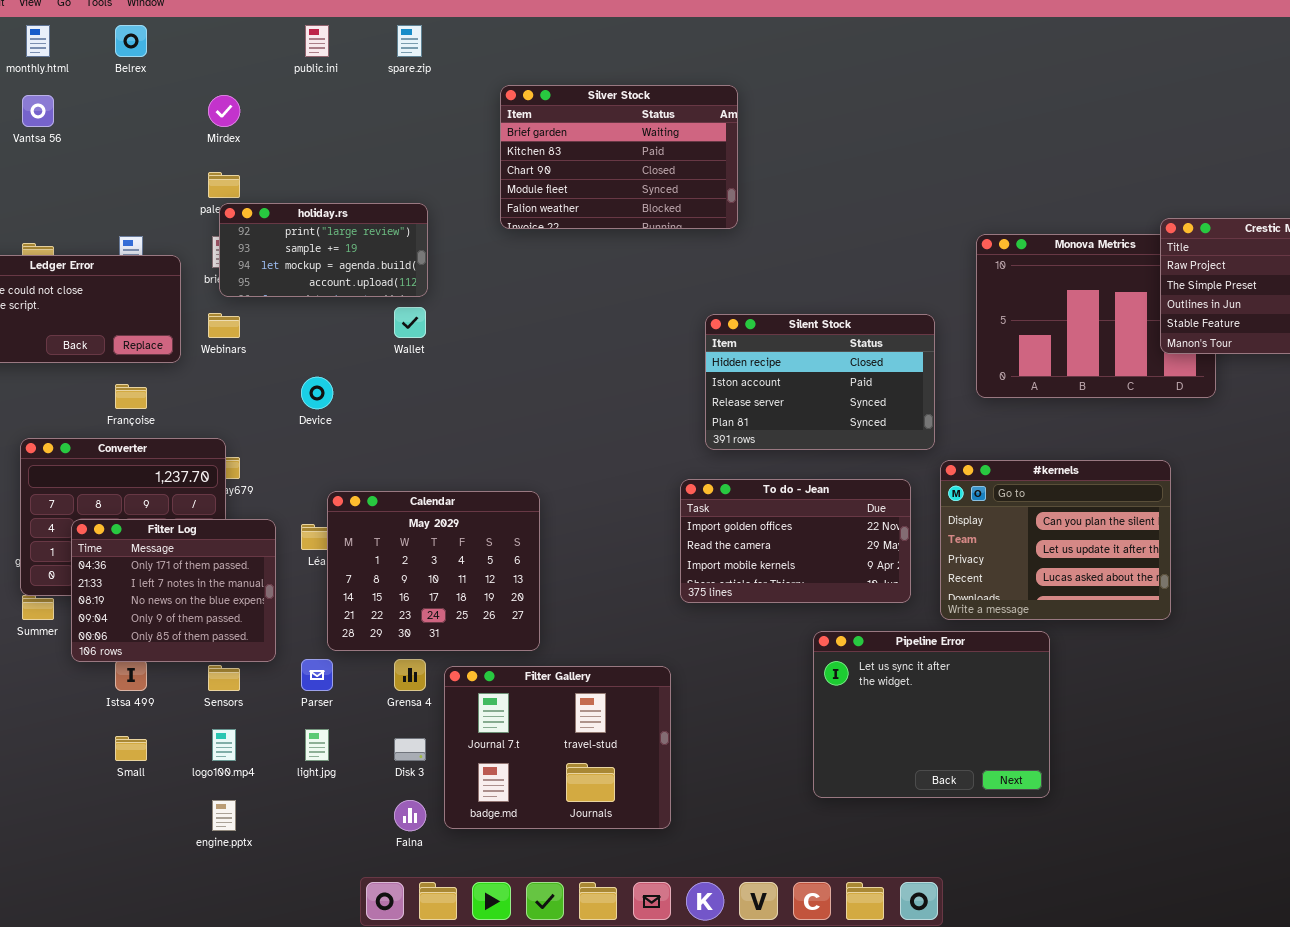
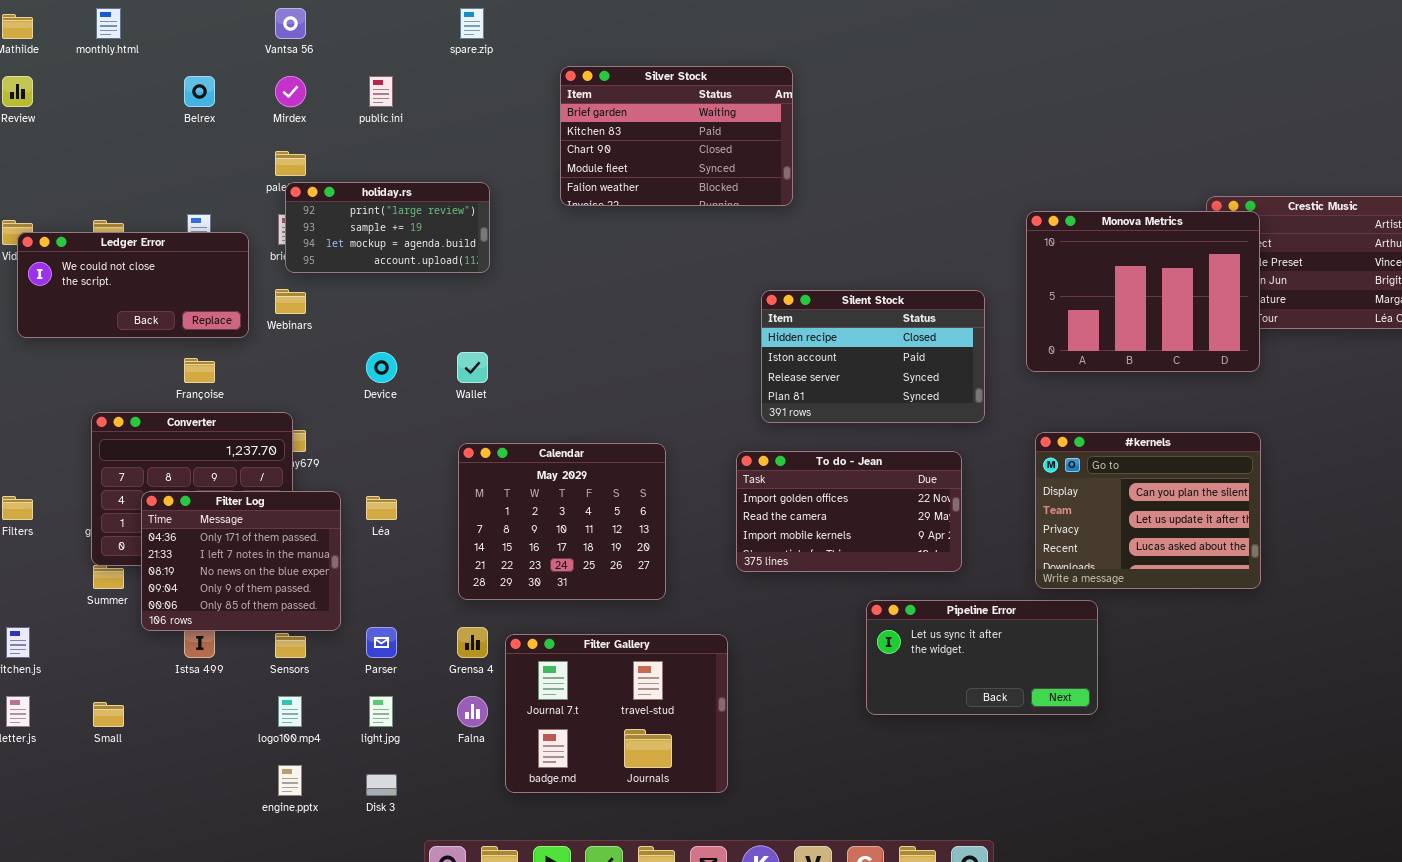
Belrex: [115,25,147,57] -> [184,76,215,107], moved
public.ini: [305,25,329,57] -> [369,76,393,107], moved
Vantsa 56: [22,95,54,127] -> [275,8,306,39], moved
Monova Metrics: [976,234,1216,398] -> [1026,211,1260,372], raised
Wallet: [394,307,426,338] -> [457,352,488,383], moved
#kernels: [940,460,1171,620] -> [1035,432,1261,589], moved
Calendar: [327,491,540,651] -> [458,443,666,600], moved
Pipeline Error: [813,631,1050,798] -> [866,600,1098,715], resized
Small: [115,736,147,761] -> [93,702,124,727], moved
Disk 3: [394,738,426,761] -> [366,774,397,796], moved
Falna: [394,800,426,831] -> [457,696,488,727], moved

